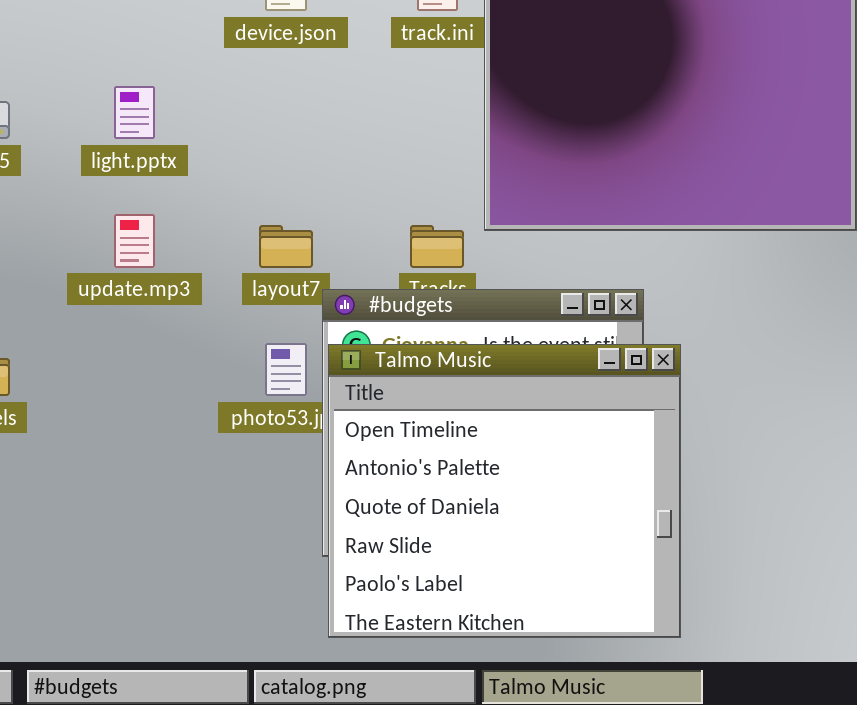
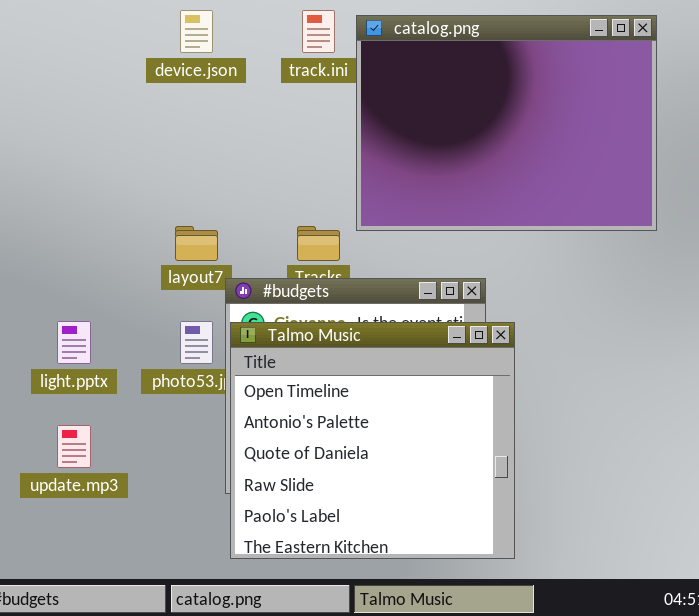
light.pptx: [114,86,155,139] -> [57,321,91,364], moved
update.mp3: [114,214,155,268] -> [57,425,91,468], moved

